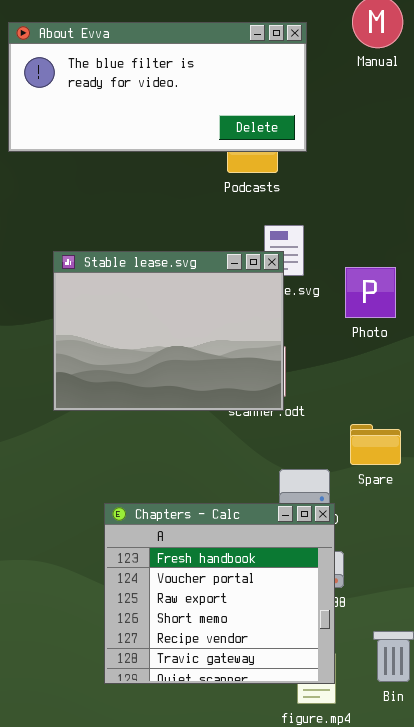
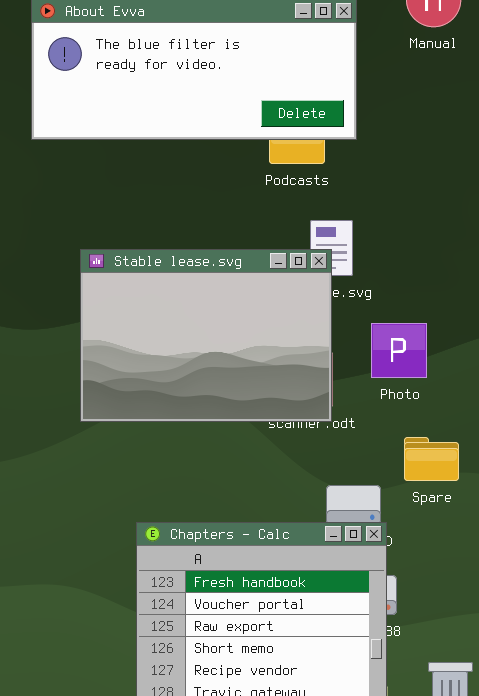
Photo: [345,267,396,318] -> [371,323,427,378], moved

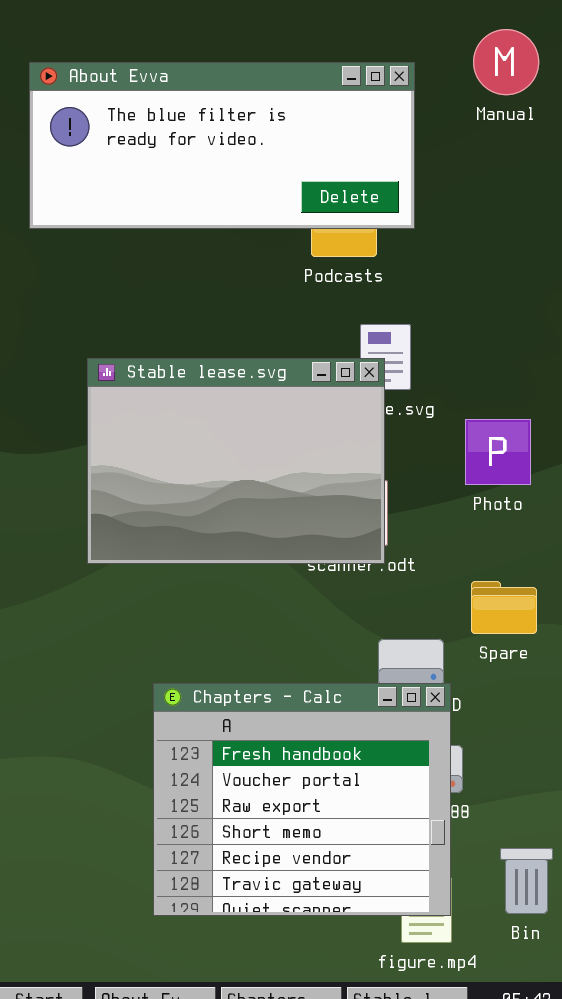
Photo: [371,323,427,378] -> [465,419,531,485], moved

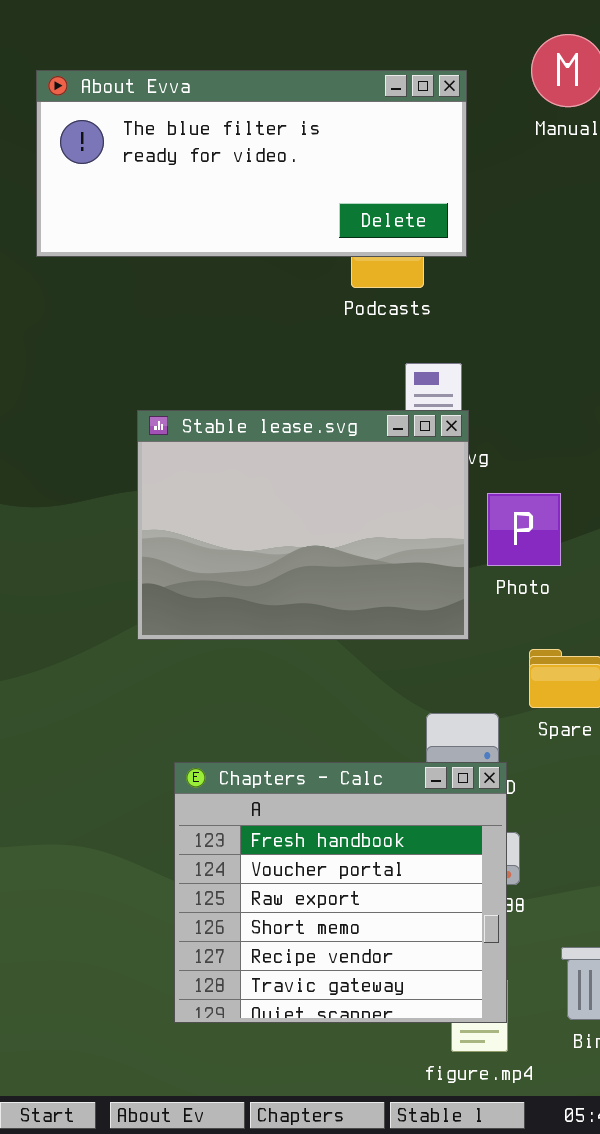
Stable lease.svg: [87,358,385,564] -> [137,410,469,640], moved
Photo: [465,419,531,485] -> [487,493,561,566], moved

